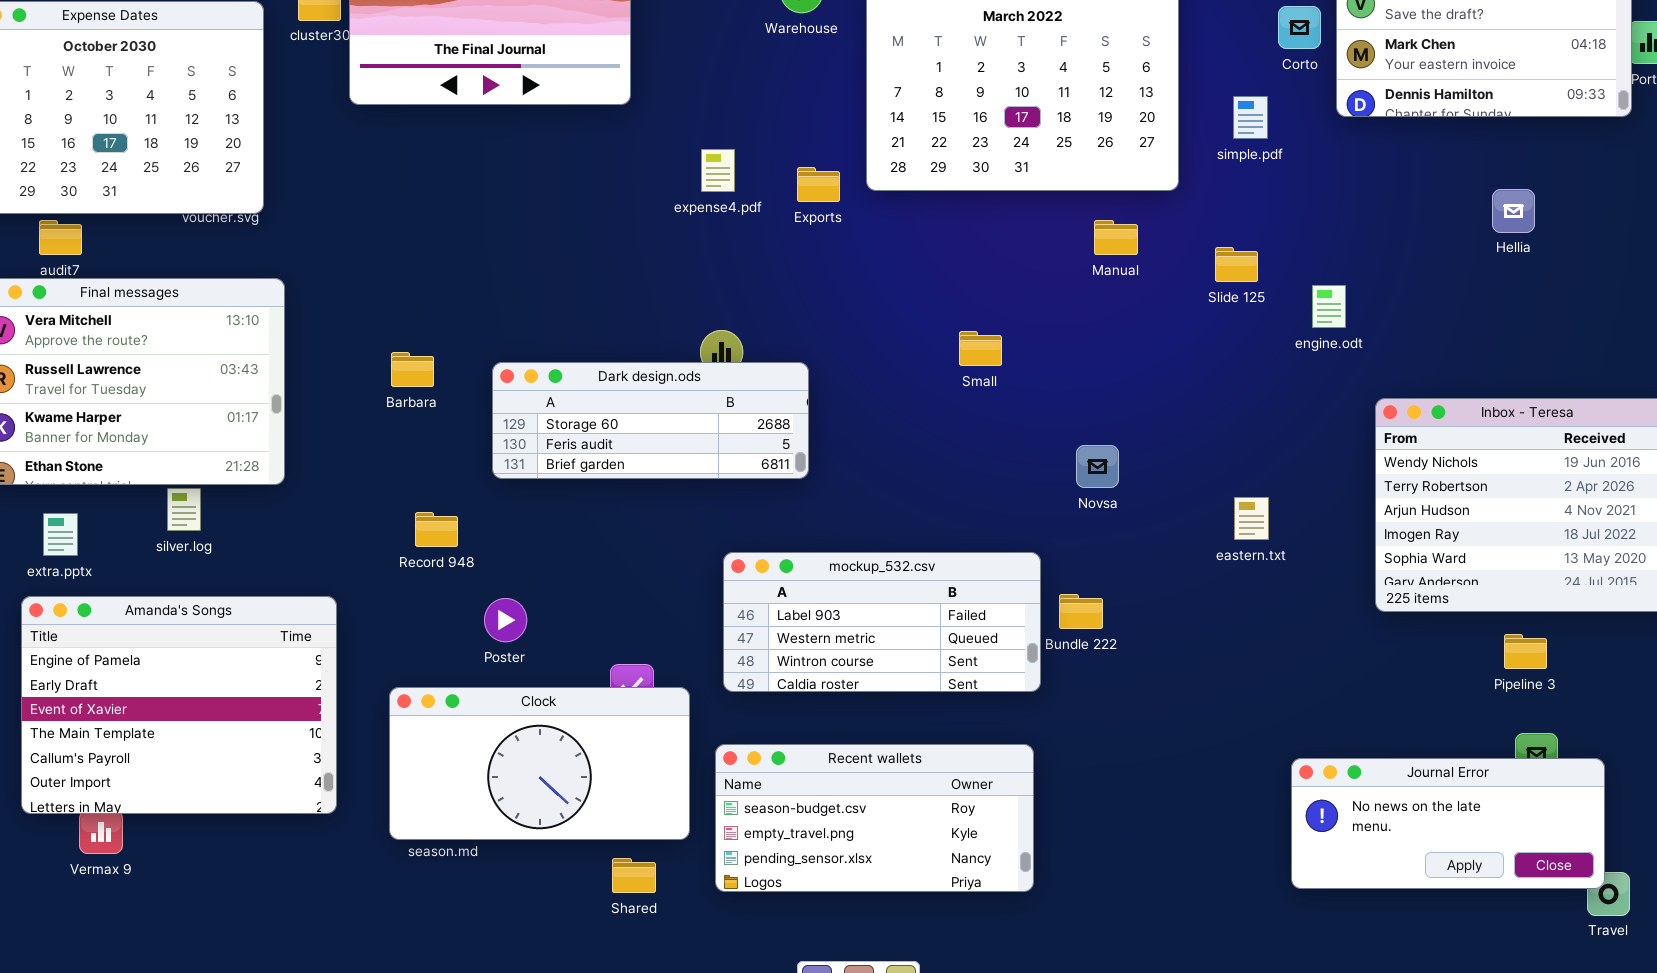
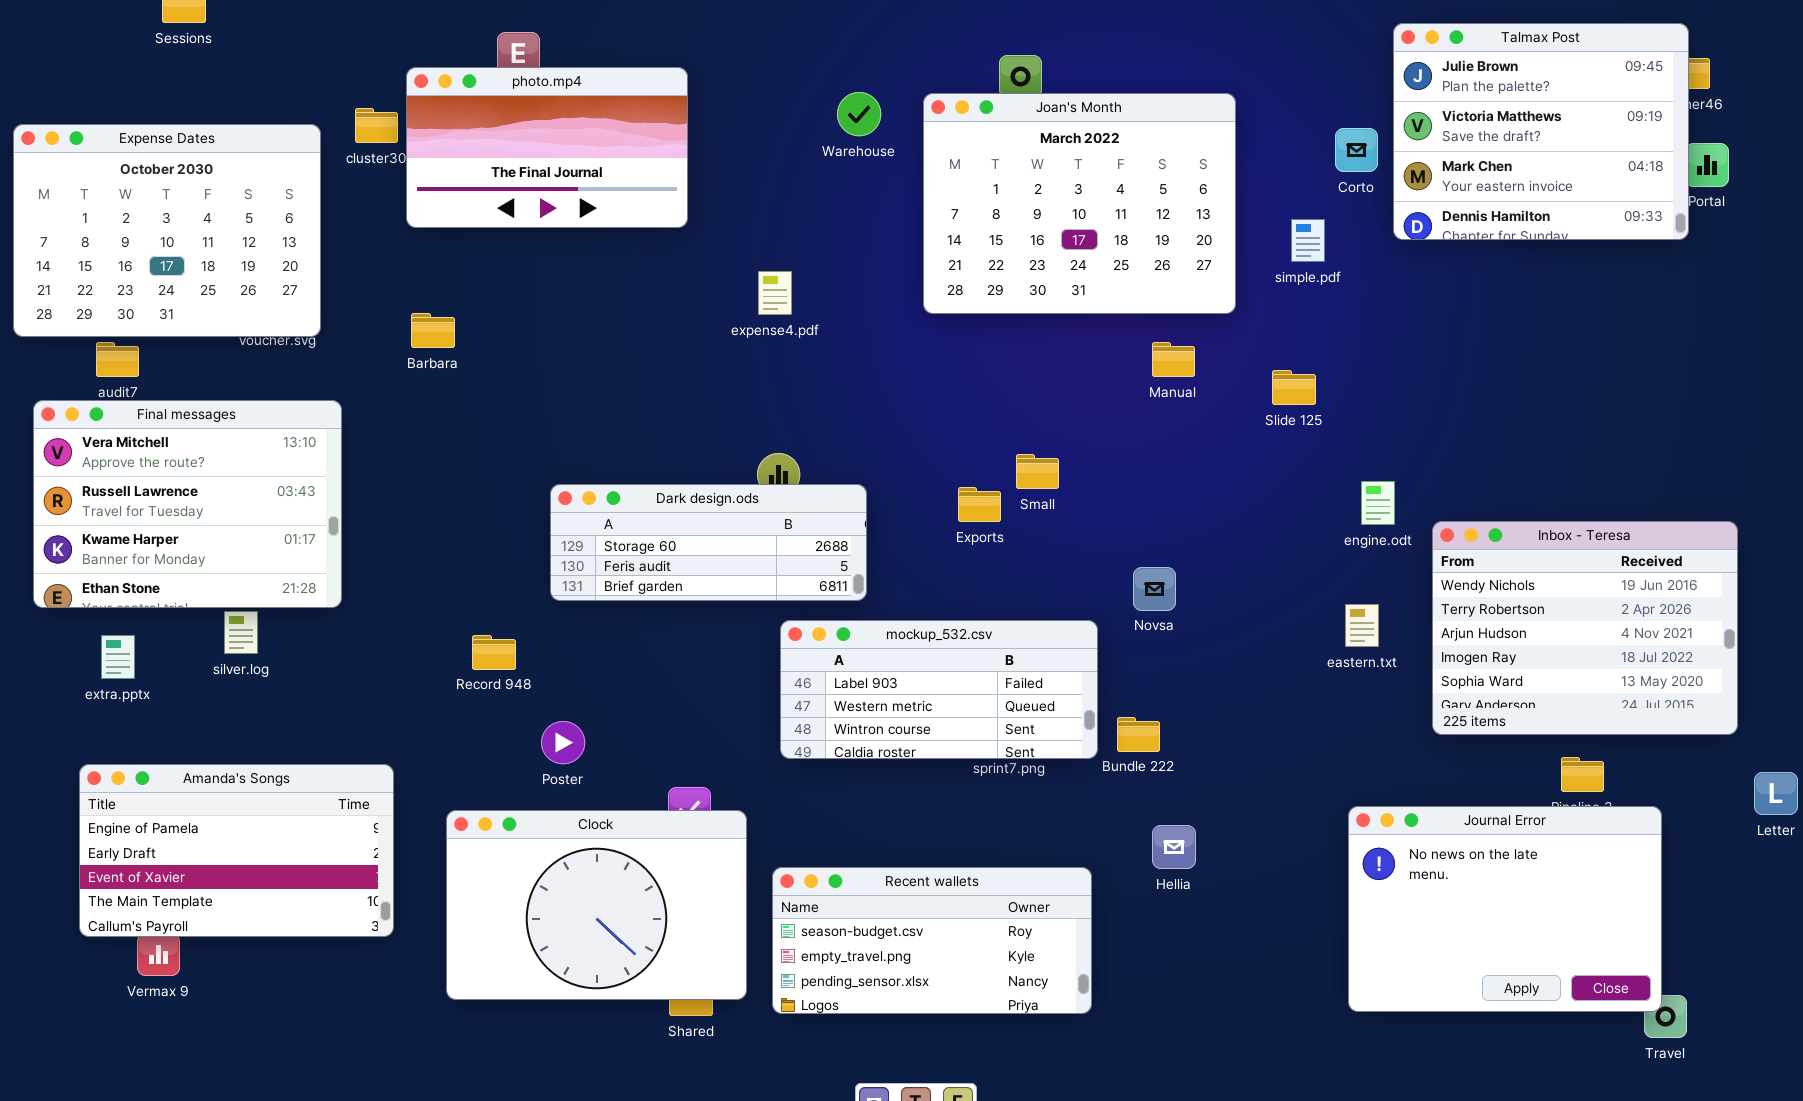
Exports: [797,167,840,202] -> [958,487,1001,522], moved
Hellia: [1492,189,1535,233] -> [1152,825,1196,869], moved
engine.odt: [1312,285,1346,328] -> [1361,481,1395,525], moved
Barbara: [391,352,434,387] -> [411,313,455,348], moved
eastern.txt: [1234,497,1269,540] -> [1345,604,1379,647], moved
mockup_532.csv: [723,552,1041,692] -> [780,620,1098,759], moved
Amanda's Songs: [21,596,337,814] -> [79,764,394,937], resized
Clock: [389,687,690,840] -> [446,810,747,1000], resized
Journal Error: [1291,758,1605,889] -> [1348,806,1662,1012], resized

